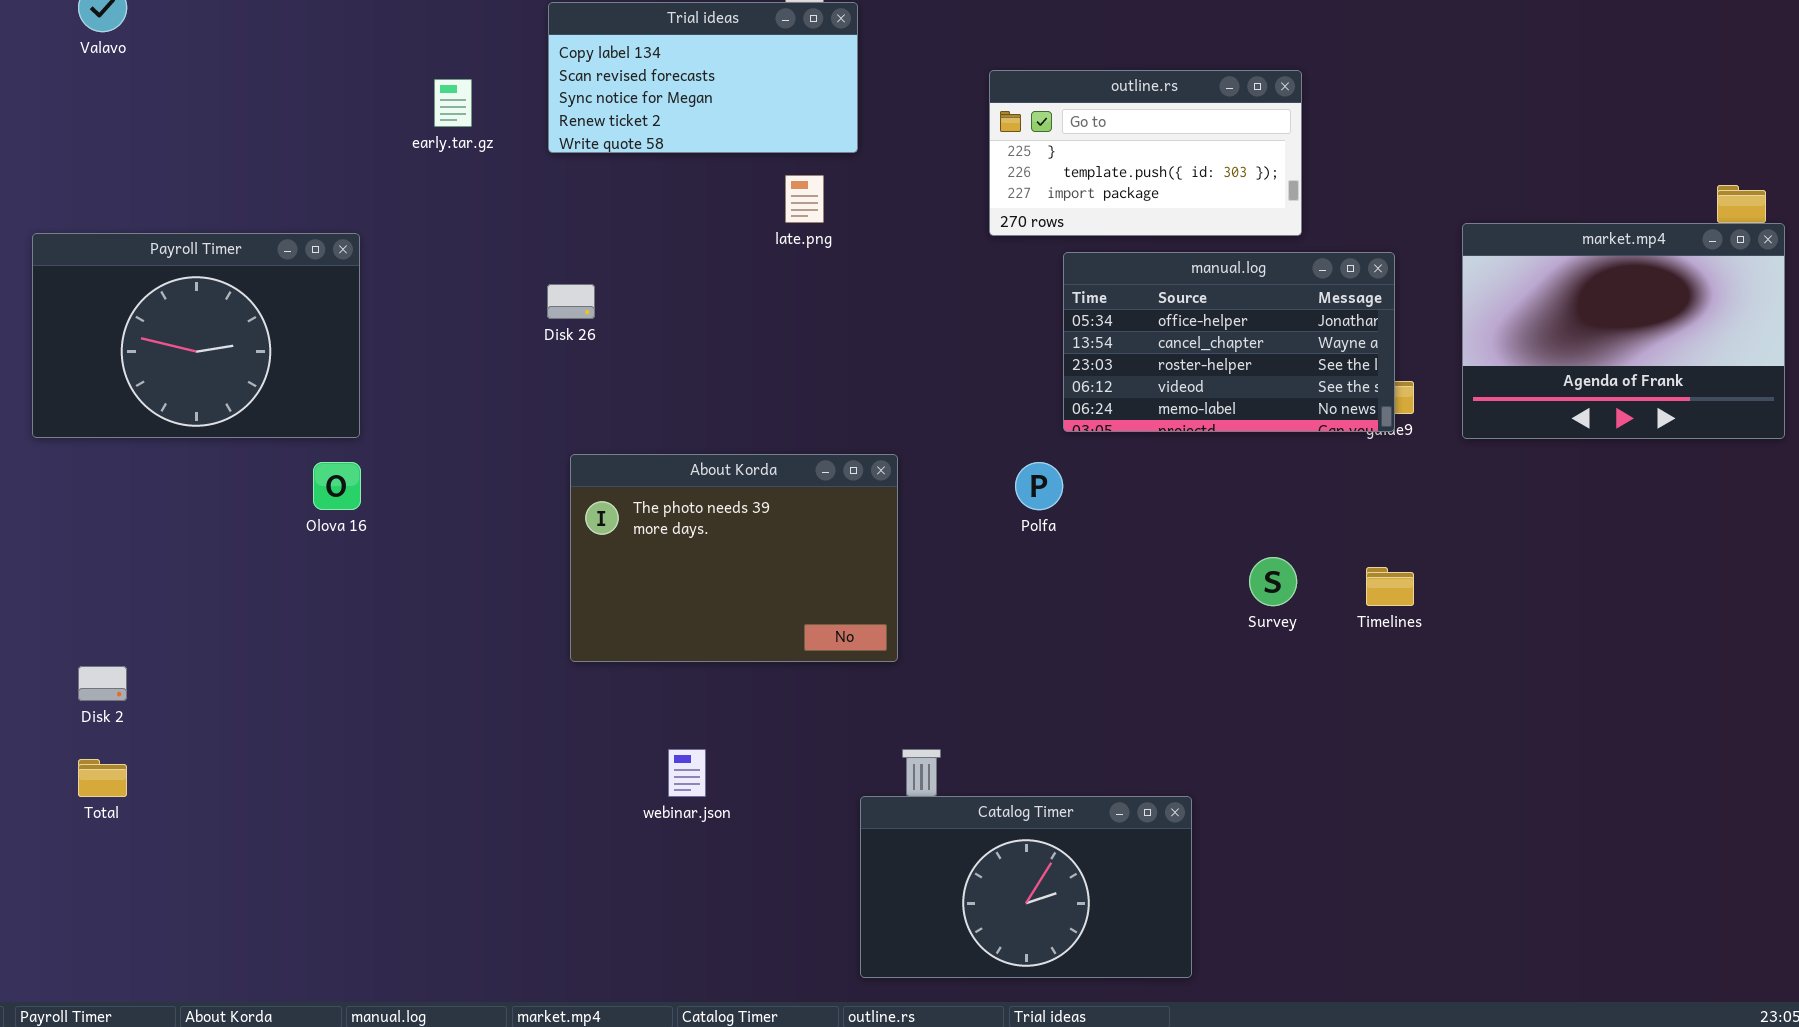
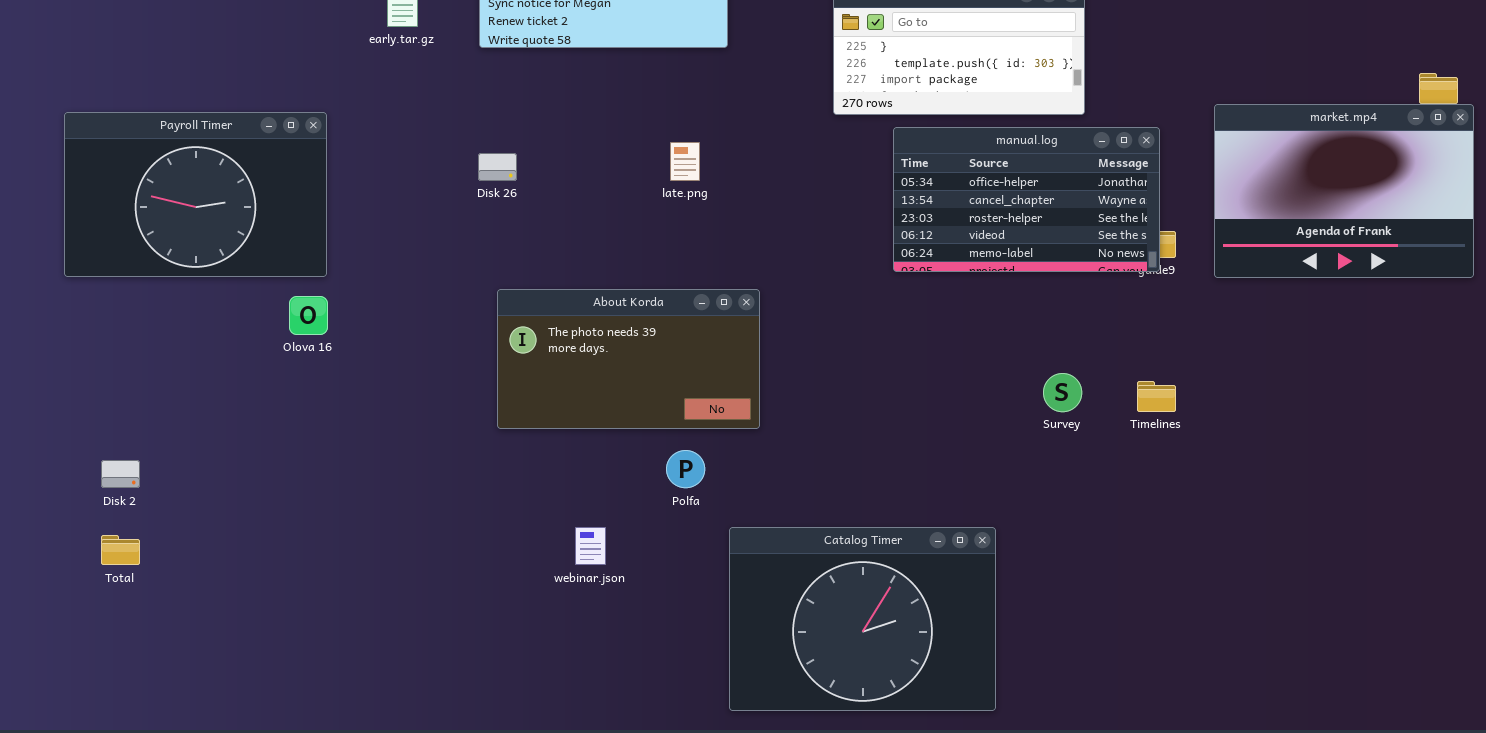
late.png: [785,175,824,223] -> [670,142,700,181], moved
About Korda: [570,454,898,662] -> [497,289,760,429], resized
Polfa: [1015,462,1063,510] -> [666,450,705,488], moved
Catalog Timer: [860,796,1192,978] -> [729,527,996,711], resized

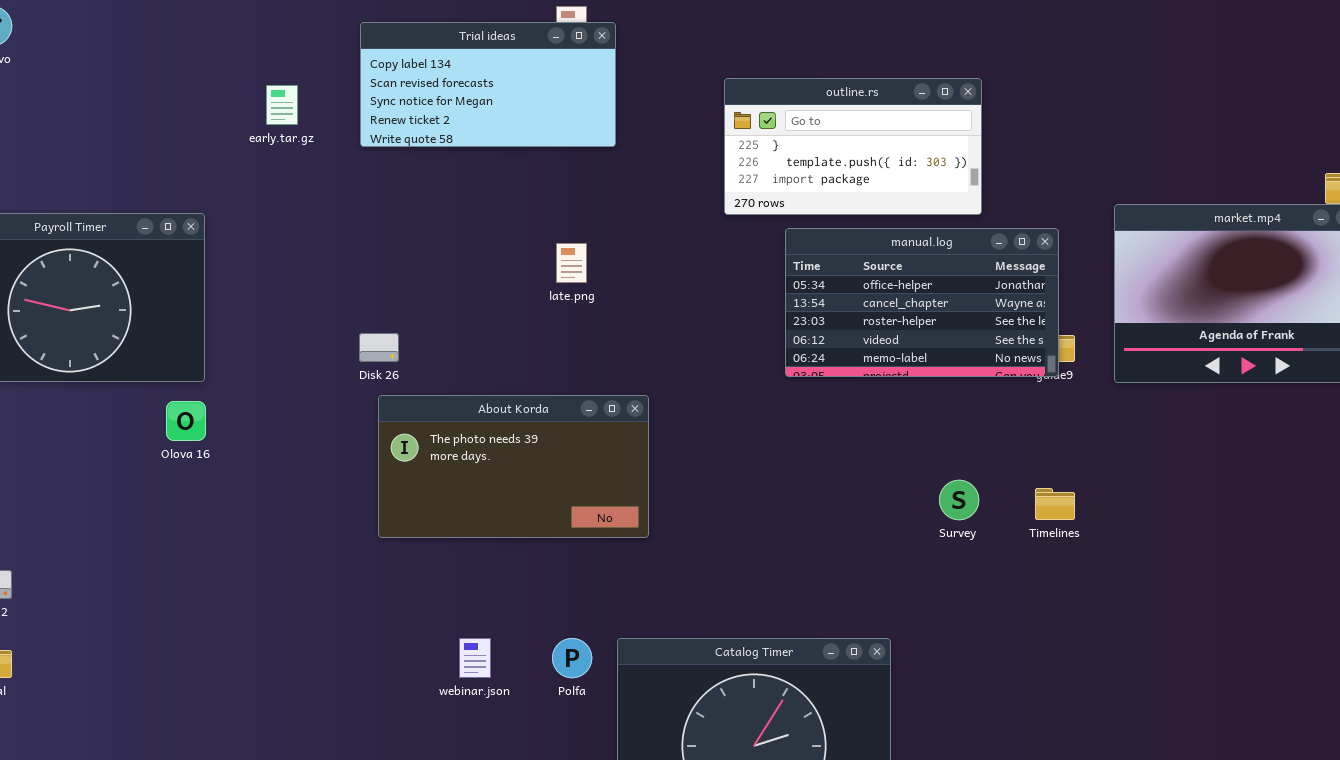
Disk 26: [478,153,517,181] -> [359,333,399,362], moved
Polfa: [666,450,705,488] -> [552,638,592,678], moved

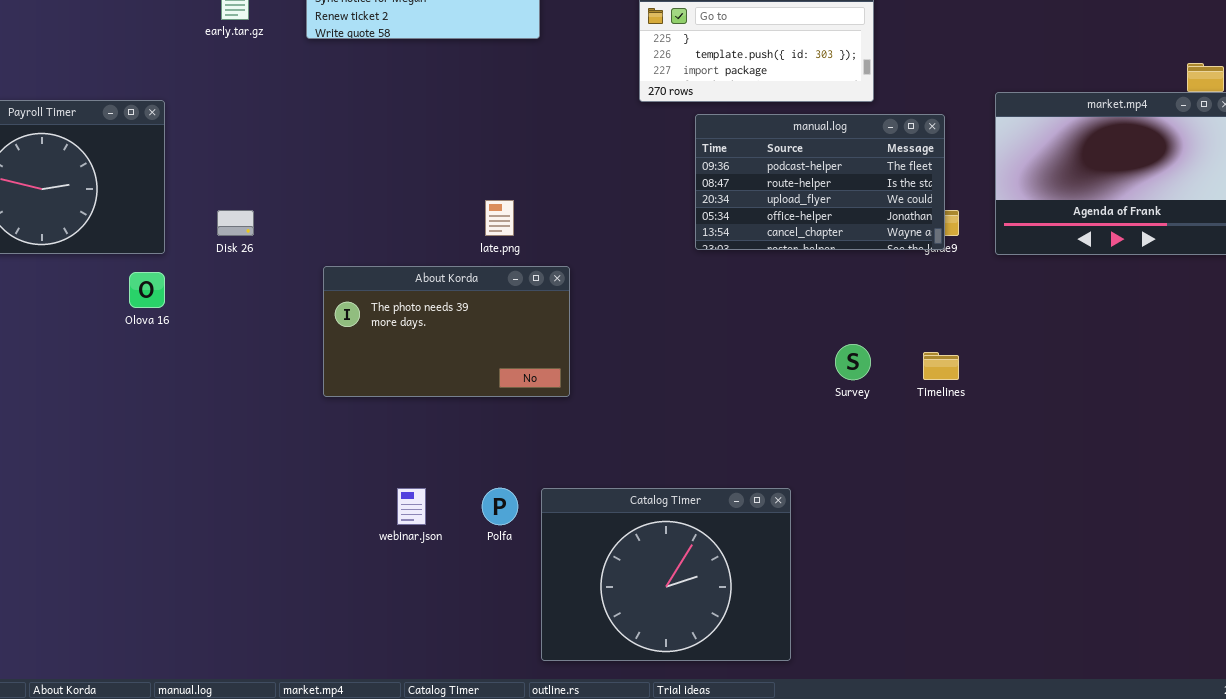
manual.log: [785,228,1059,377] -> [695,114,945,250], scrolled up 3 rows
late.png: [556,243,587,283] -> [485,200,514,236], moved
Disk 26: [359,333,399,362] -> [217,210,254,236], moved

